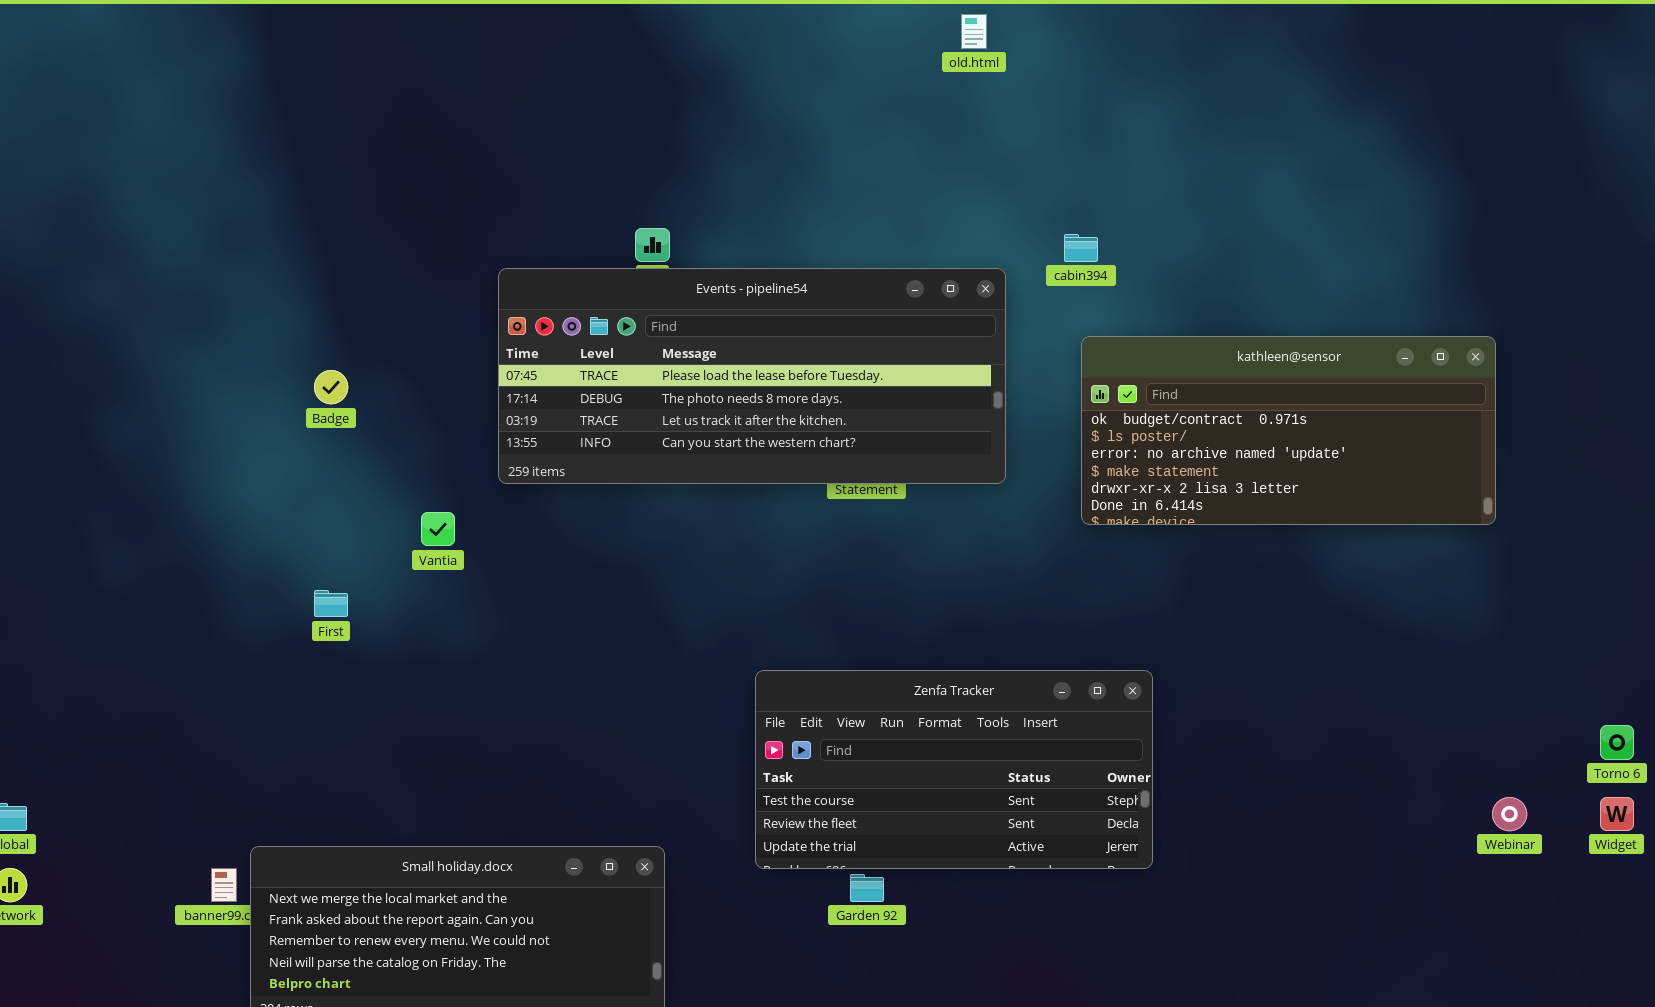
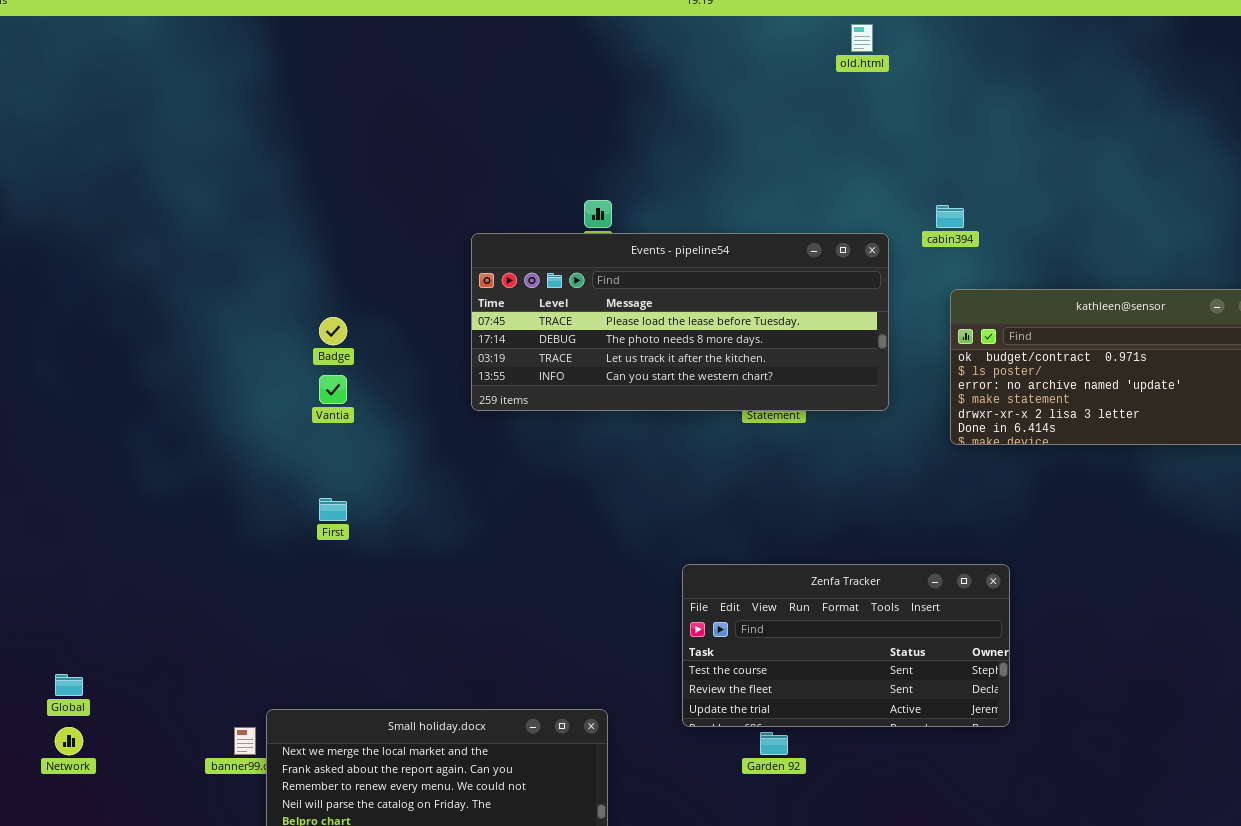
Vantia: [421,512,455,546] -> [319,375,347,404], moved

